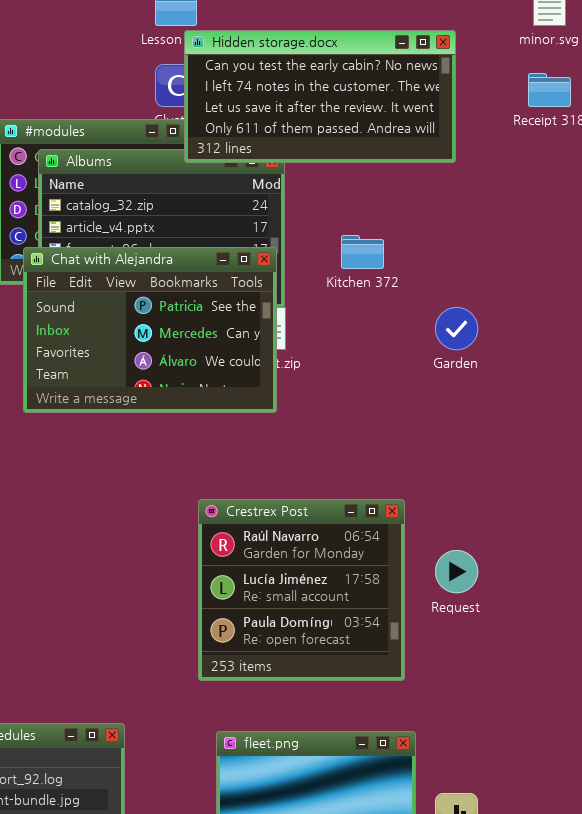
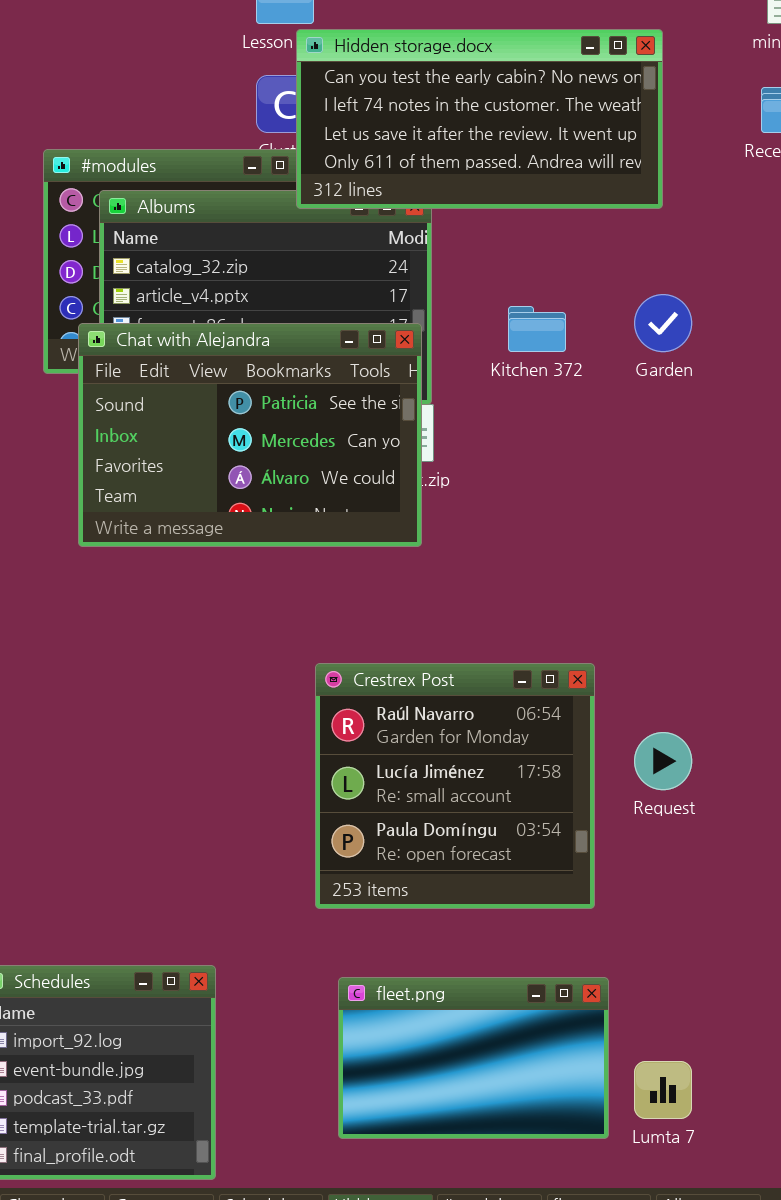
Garden: [435,307,478,350] -> [634,294,692,352], moved

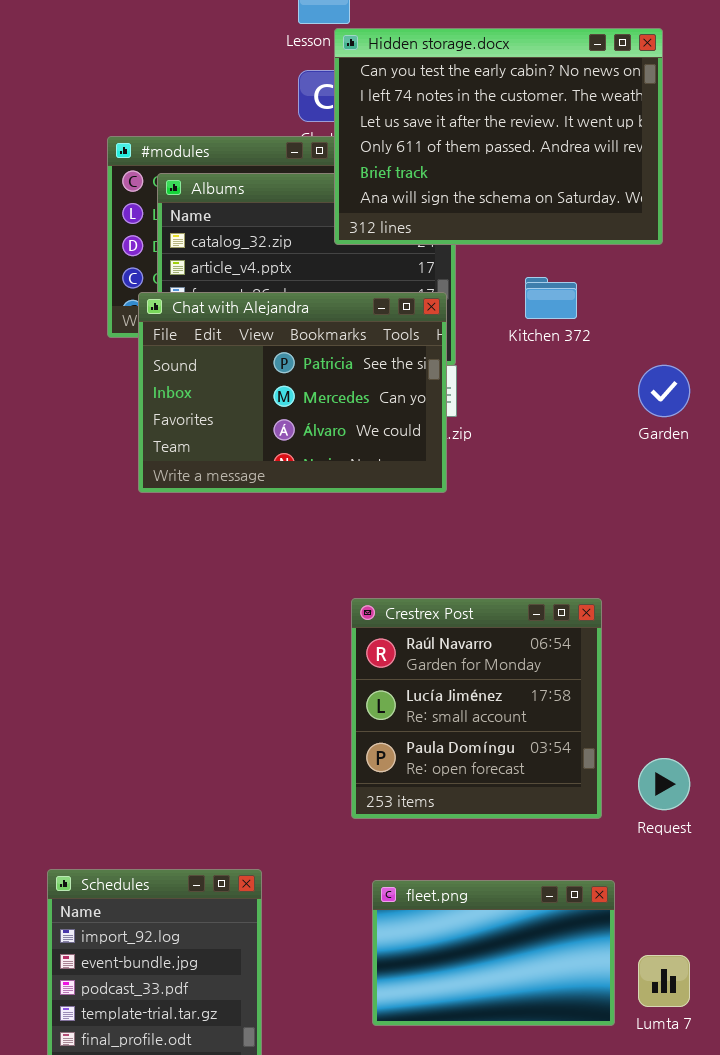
Hidden storage.docx: [296,29,663,209] -> [334,28,663,245], resized
Garden: [634,294,692,352] -> [638,365,690,417], moved
Request: [634,732,692,790] -> [638,758,690,810], moved

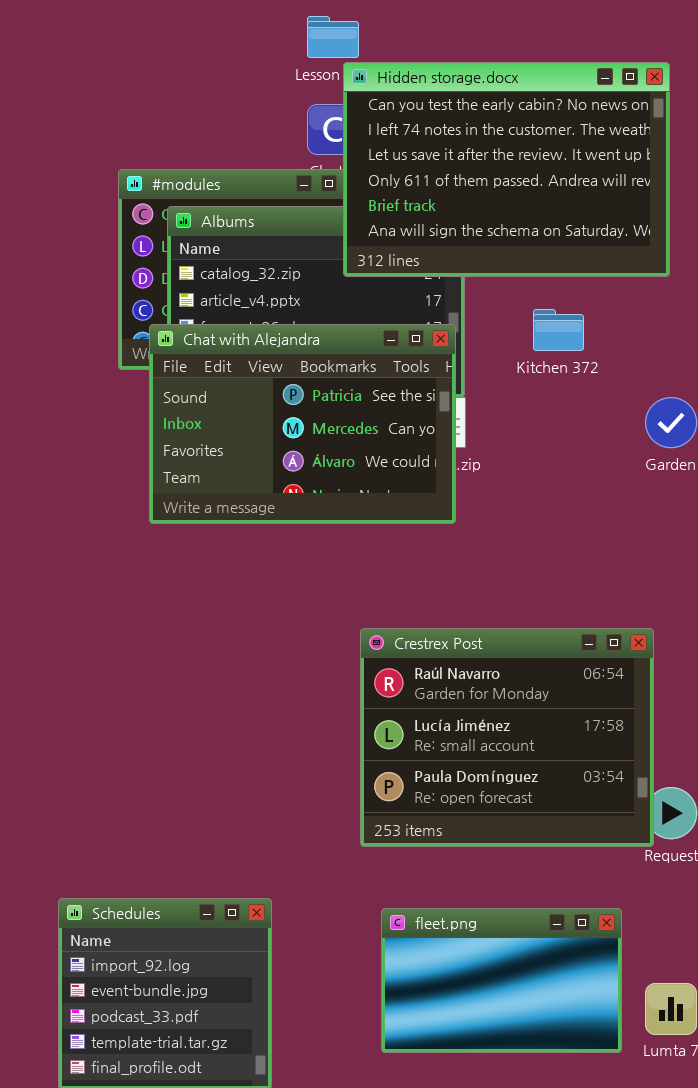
Crestrex Post: [351,598,602,819] -> [360,628,654,847], resized

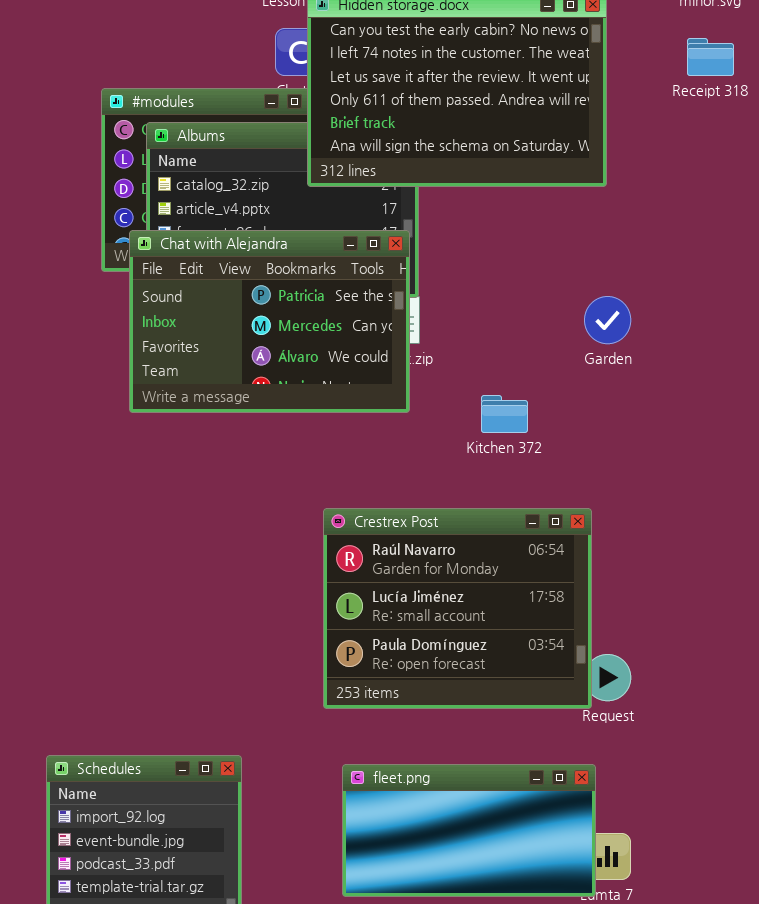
Kitchen 372: [533,309,584,351] -> [481,395,528,433], moved
fleet.png: [381,908,622,1053] -> [342,764,596,897], resized

